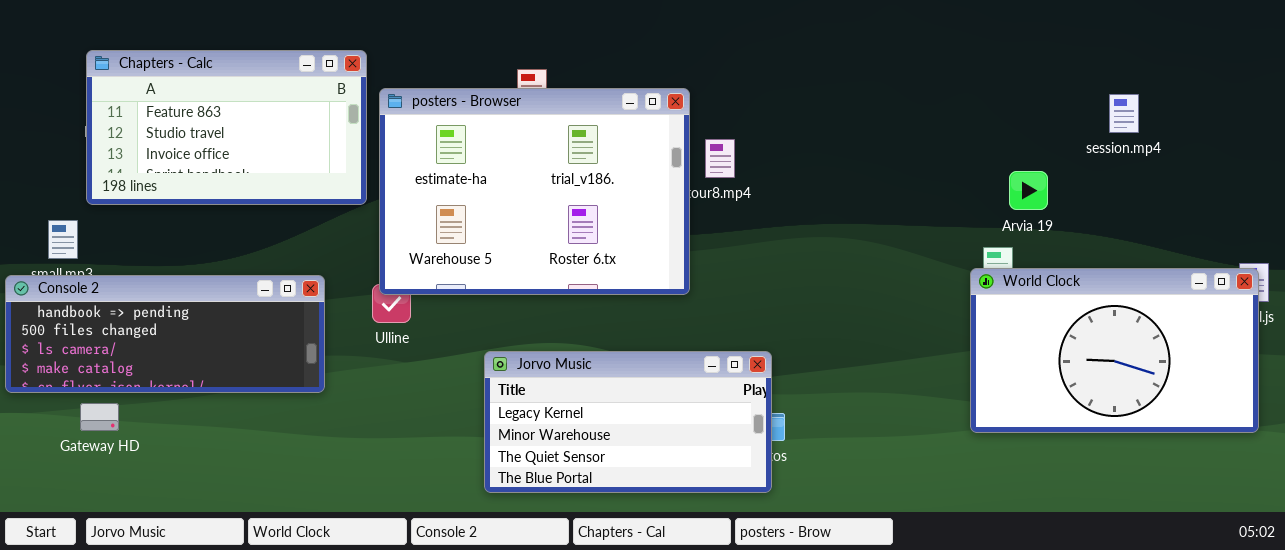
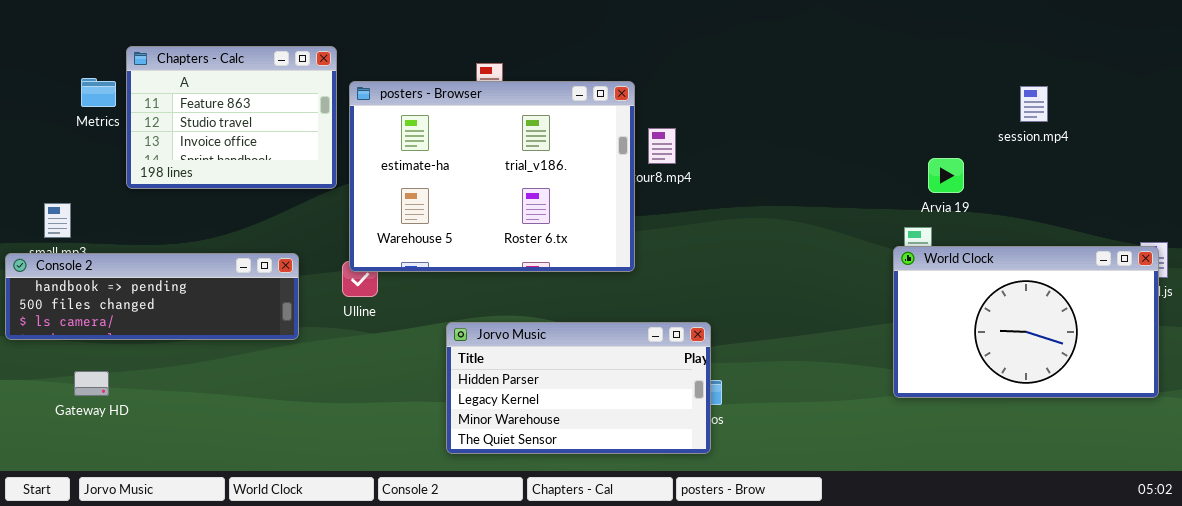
Chapters - Calc: [86,50,367,205] -> [126,46,337,189], resized
Console 2: [5,275,325,393] -> [5,253,299,340], resized
Jorvo Music: [484,351,772,493] -> [446,322,711,454], scrolled up 1 row

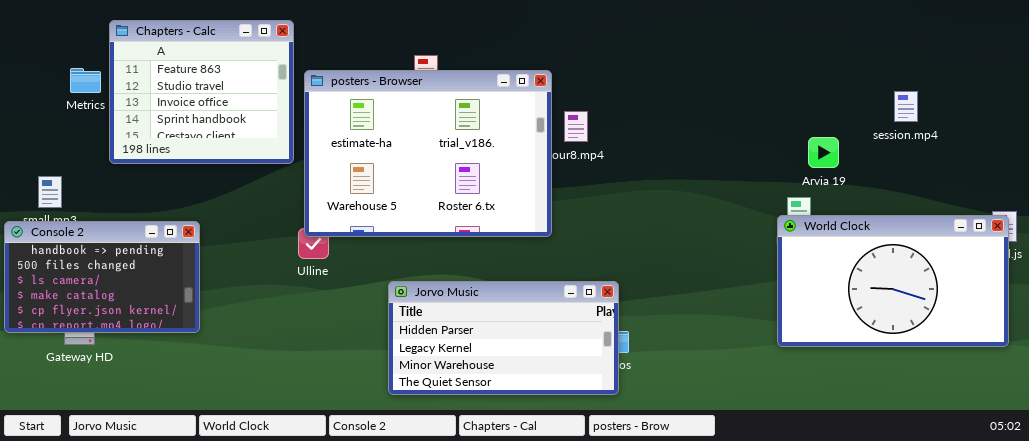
Chapters - Calc: [126,46,337,189] -> [109,20,294,164], resized
session.mp4: [1020,86,1048,122] -> [894,91,918,122], moved
Console 2: [5,253,299,340] -> [4,221,200,333], resized

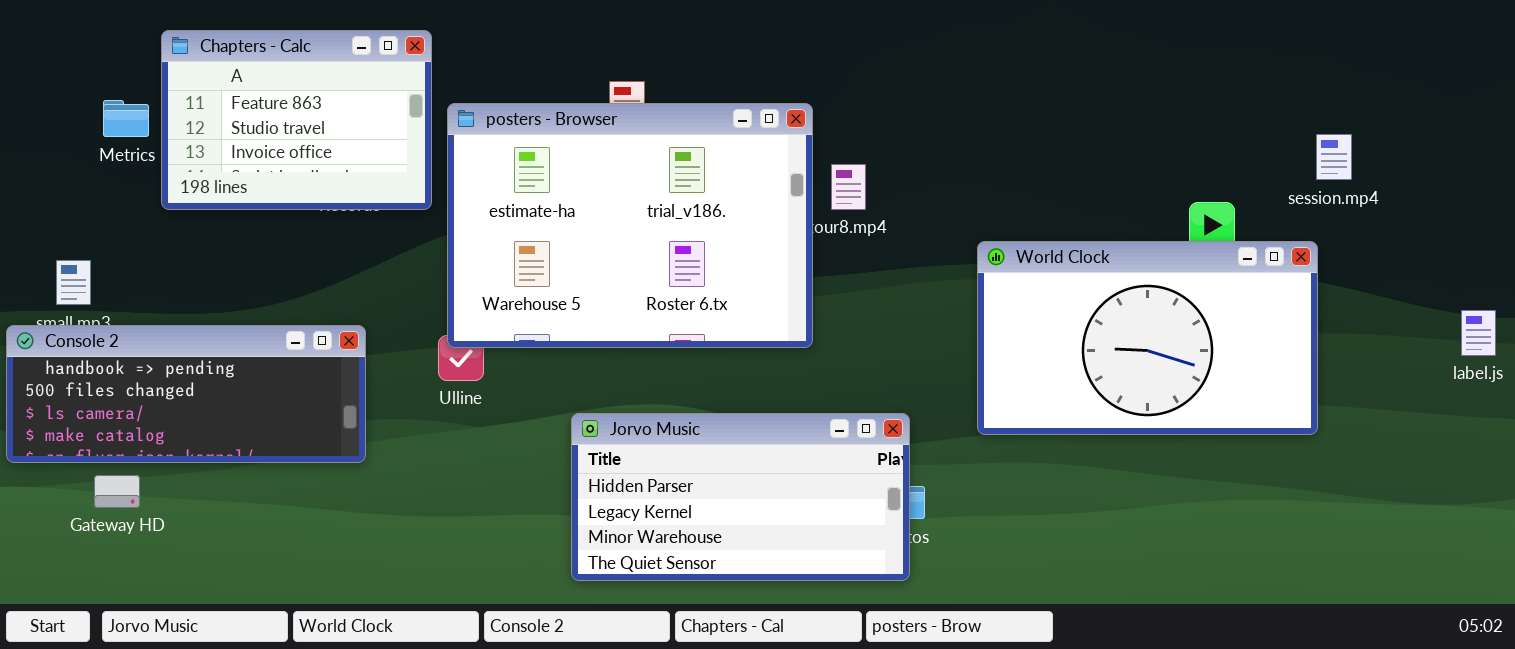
Chapters - Calc: [109,20,294,164] -> [161,30,432,210], resized
World Clock: [777,215,1009,347] -> [977,241,1318,435], moved
Console 2: [4,221,200,333] -> [6,325,366,463], resized

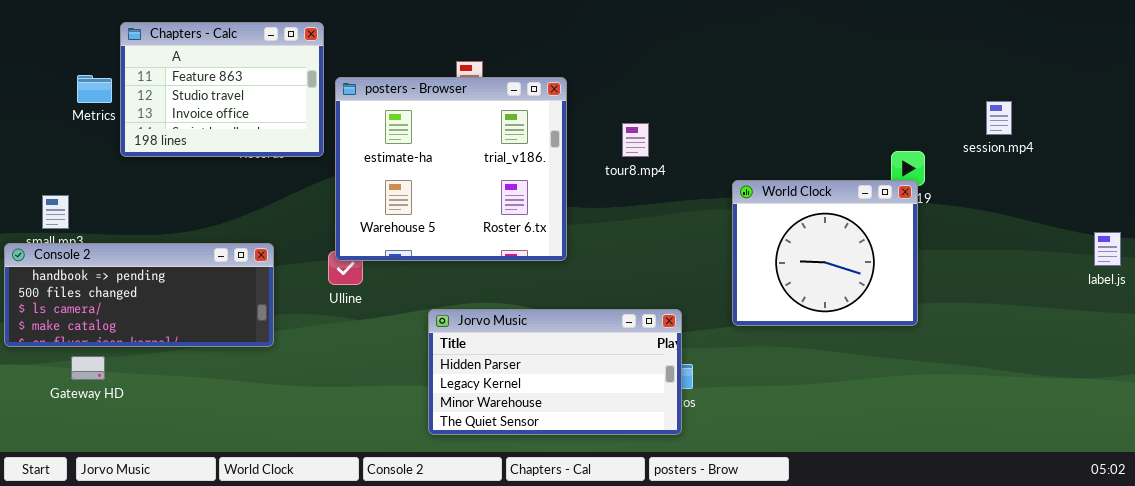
posters - Browser: [447,103,813,348] -> [335,77,567,261], resized
World Clock: [977,241,1318,435] -> [732,180,918,326], resized

